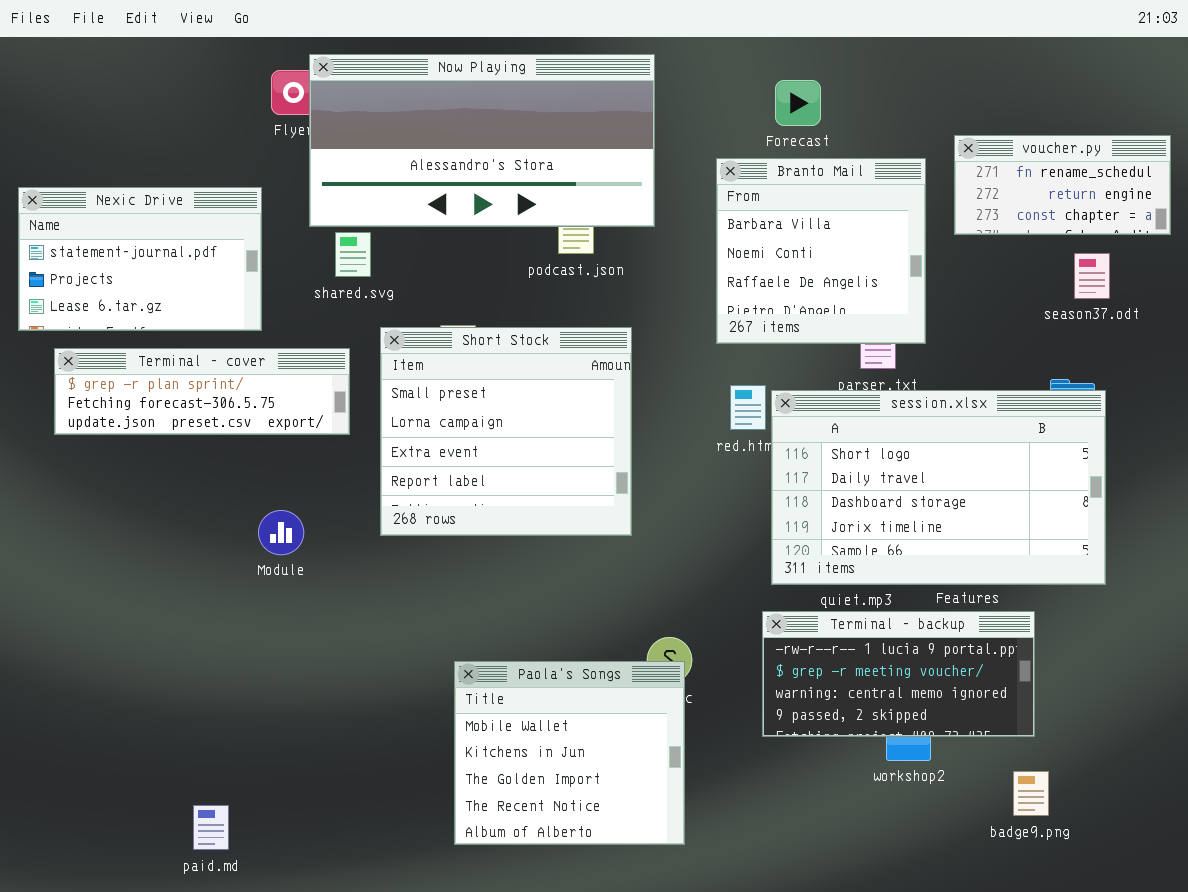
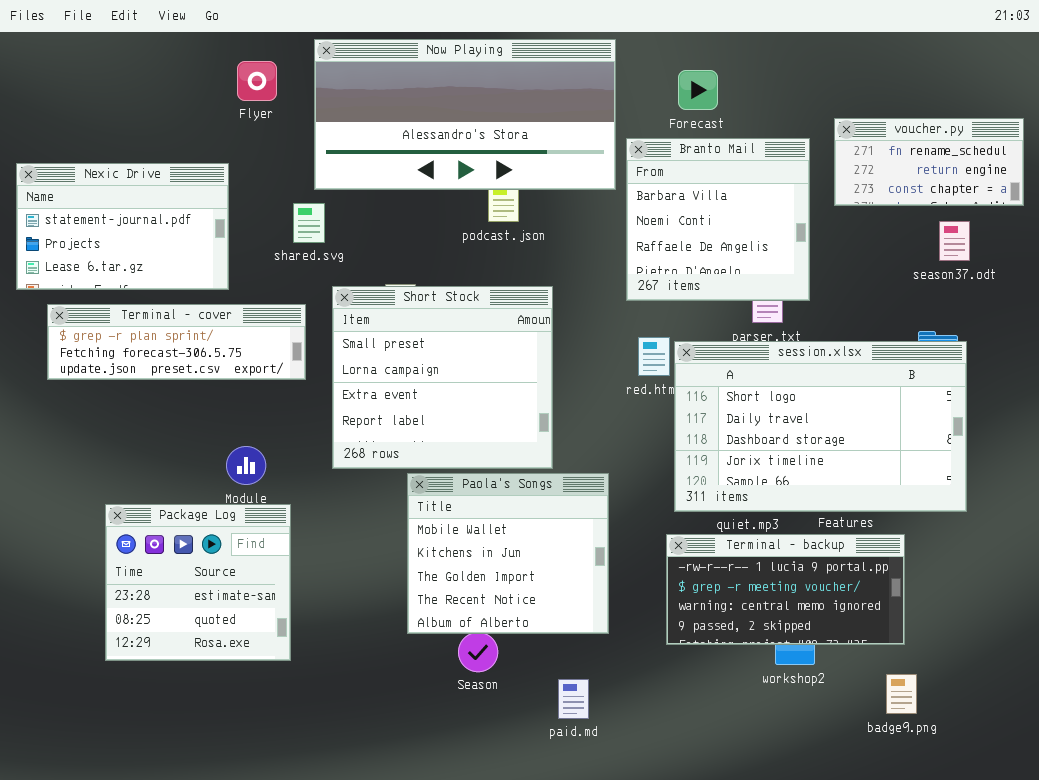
Now Playing: [309,54,655,227] -> [314,39,616,190], moved
Package Log: none -> [105,504,291,661], opened
Paola's Songs: [454,661,685,845] -> [407,473,609,634], moved
paid.md: [193,805,229,850] -> [558,679,589,719], moved

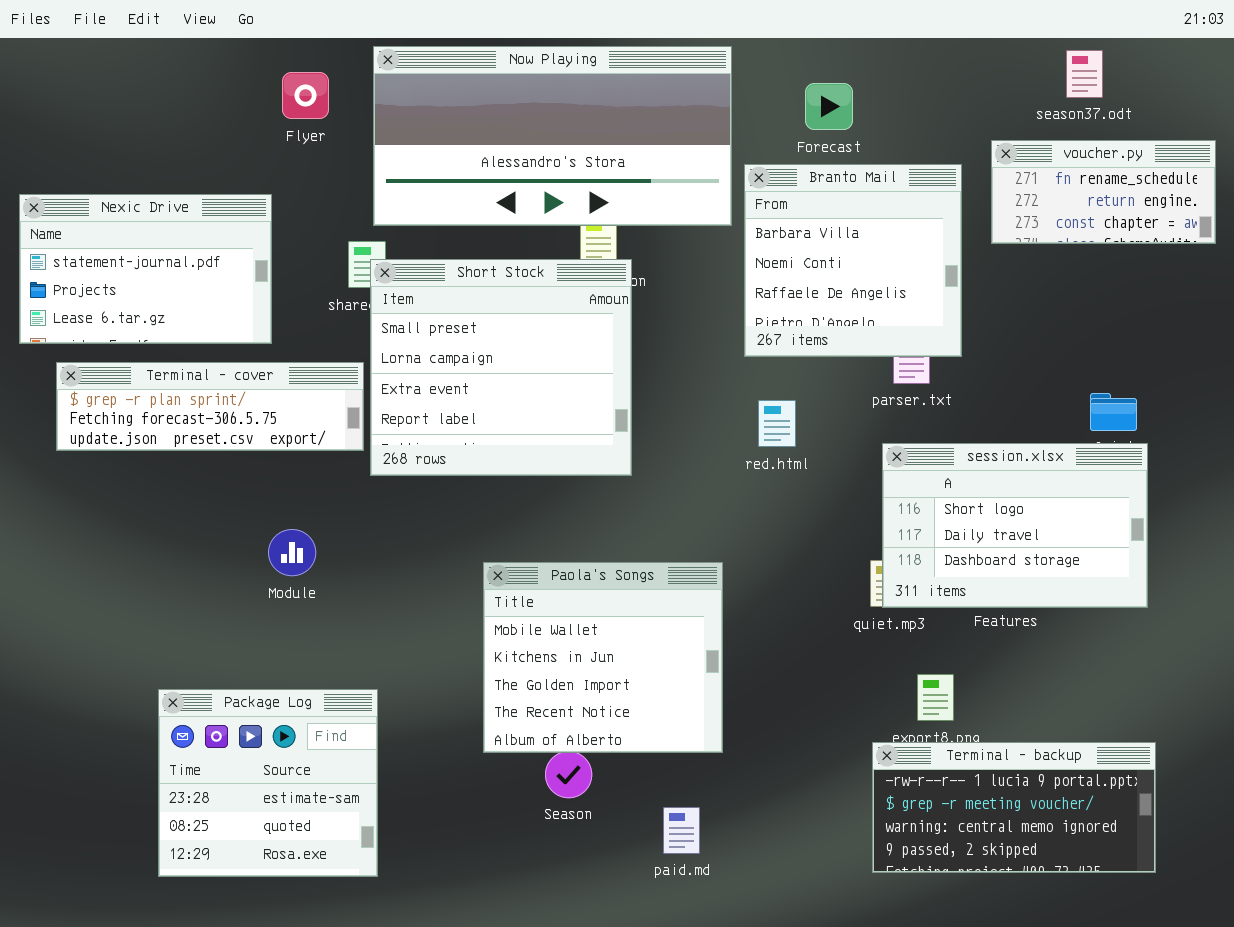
season37.odt: [939,221,970,261] -> [1066,50,1103,98], moved
Short Stock: [332,286,553,469] -> [370,259,632,476], moved
session.xlsx: [674,341,967,512] -> [882,443,1148,608], resized
Package Log: [105,504,291,661] -> [158,689,378,877], moved
Terminal - backup: [666,534,905,645] -> [872,742,1156,873], moved

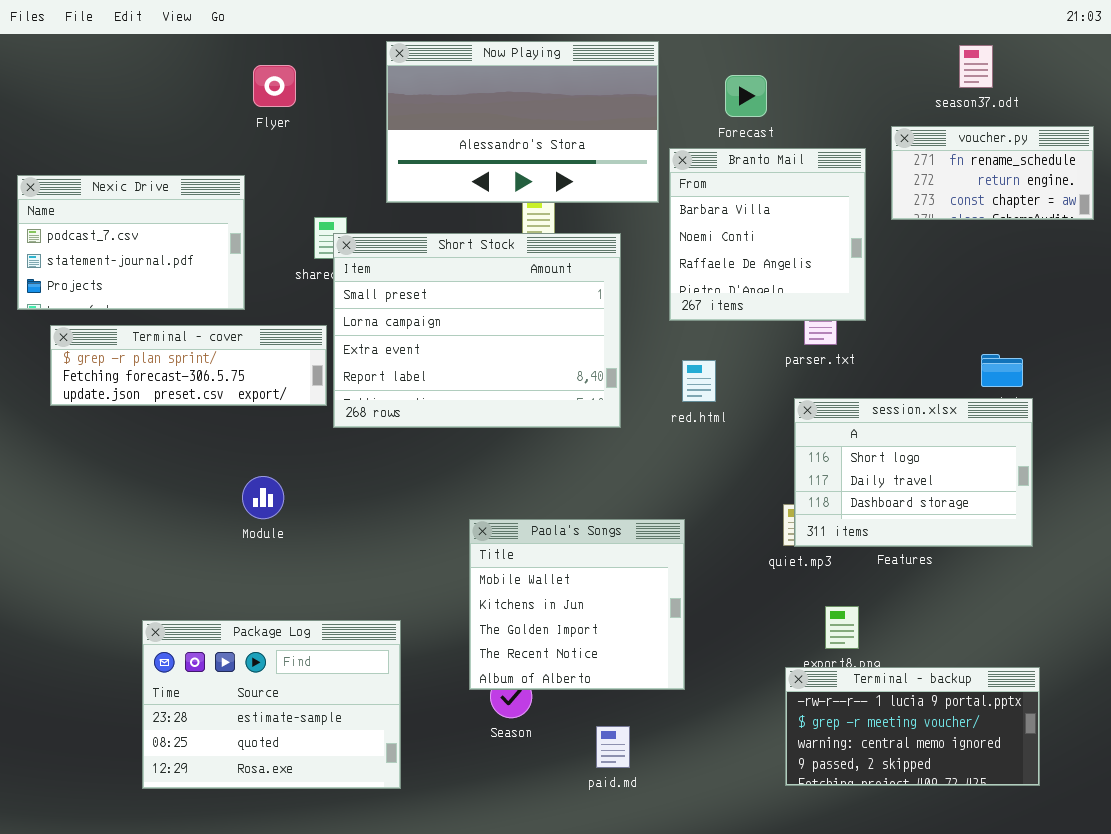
Now Playing: [373,46,732,226] -> [386,41,659,203], resized
Nexic Drive: [19,194,272,344] -> [17,175,245,310], scrolled up 1 row
Short Stock: [370,259,632,476] -> [333,233,621,428], resized
Paola's Songs: [483,562,723,753] -> [469,519,685,690], moved
Package Log: [158,689,378,877] -> [142,620,401,789], resized

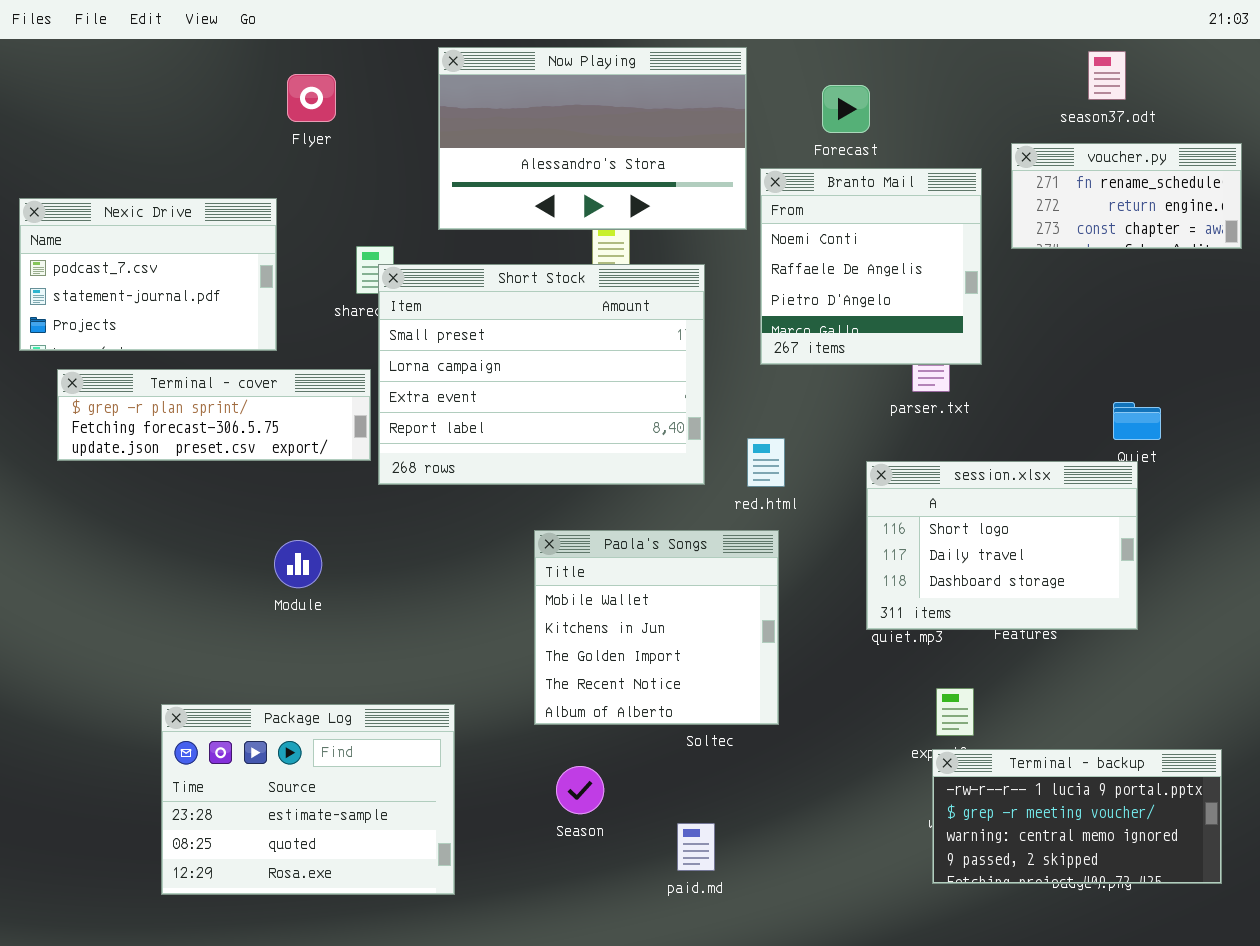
Branto Mail: [669,148,866,321] -> [760,168,982,365], scrolled down 1 row
red.html: [682,360,716,402] -> [747,438,785,487], moved
session.xlsx: [794,398,1033,547] -> [866,461,1138,630], moved
Paola's Songs: [469,519,685,690] -> [534,530,779,725], moved
Terminal - backup: [785,667,1040,786] -> [932,749,1222,884], moved

